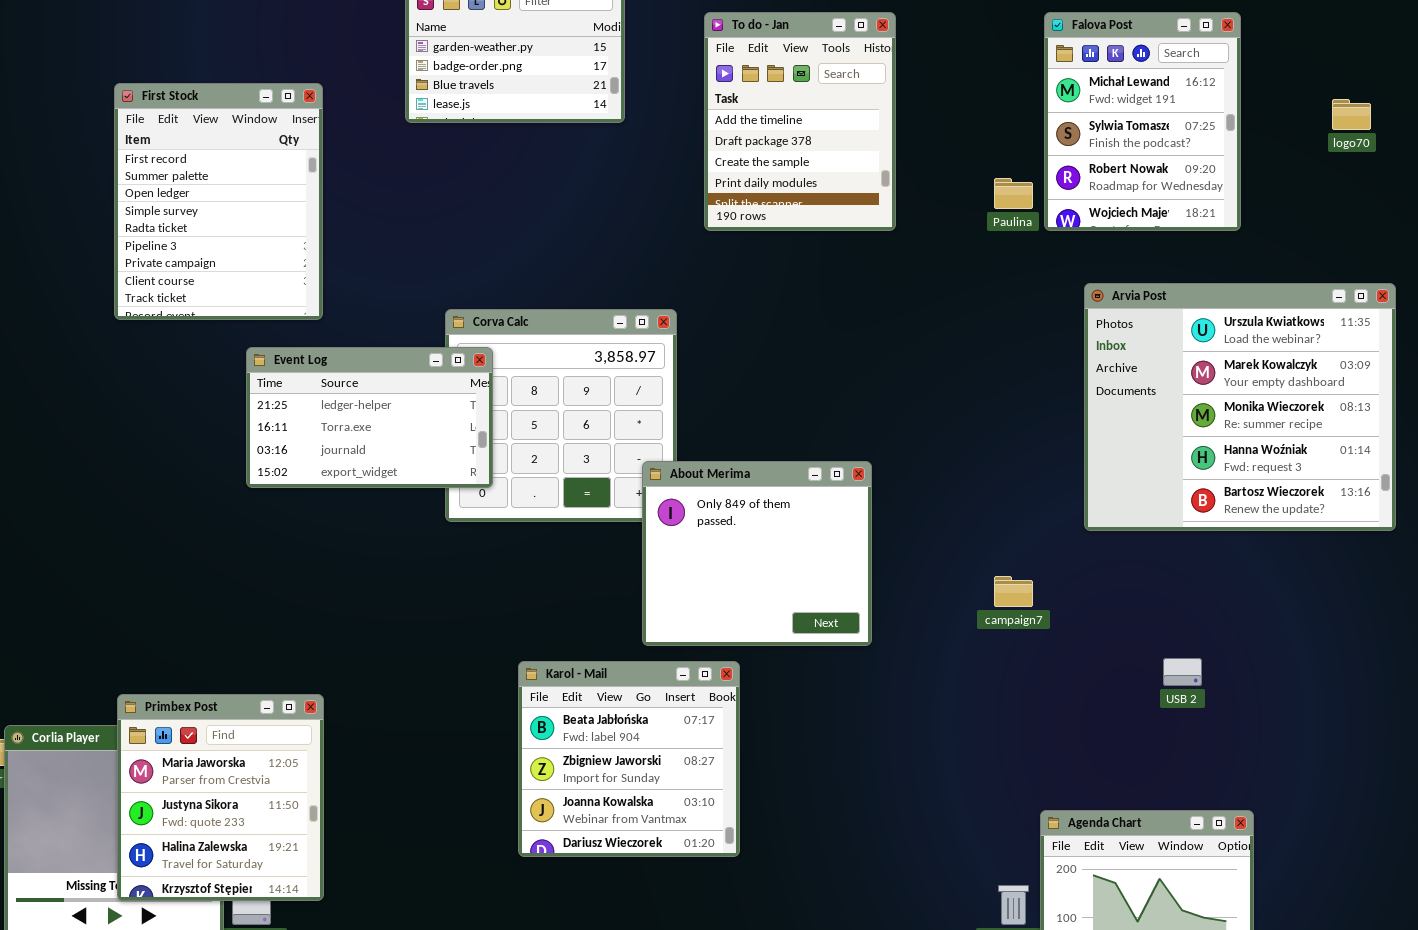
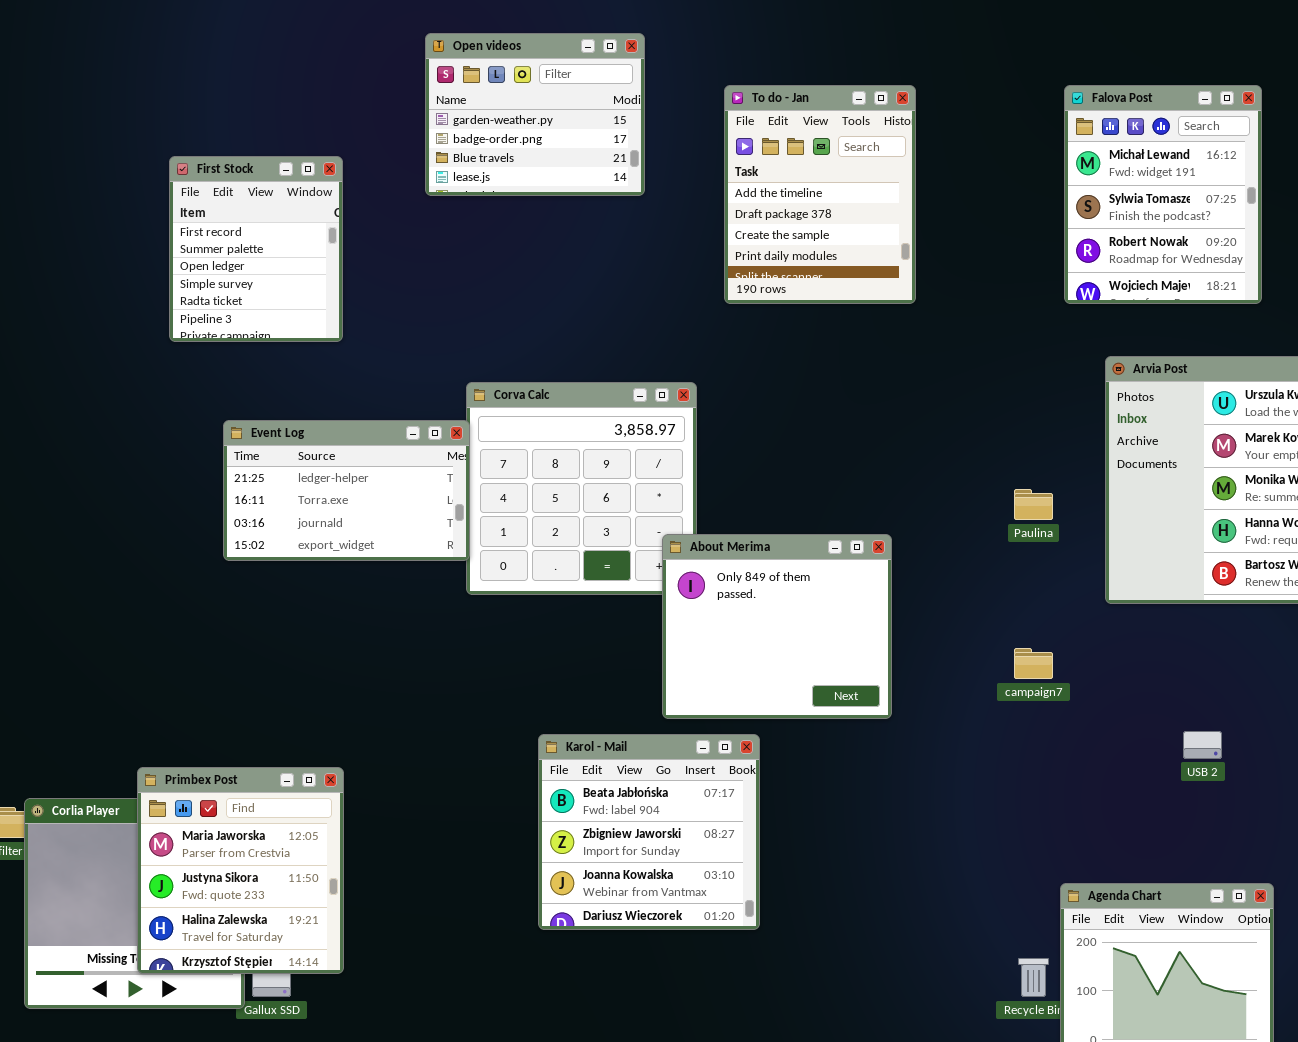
First Stock: [114,83,323,320] -> [169,156,343,342], resized
Paulina: [994,178,1033,209] -> [1014,489,1053,520], moved
Event Log: [246,347,493,488] -> [223,420,470,561], moved

